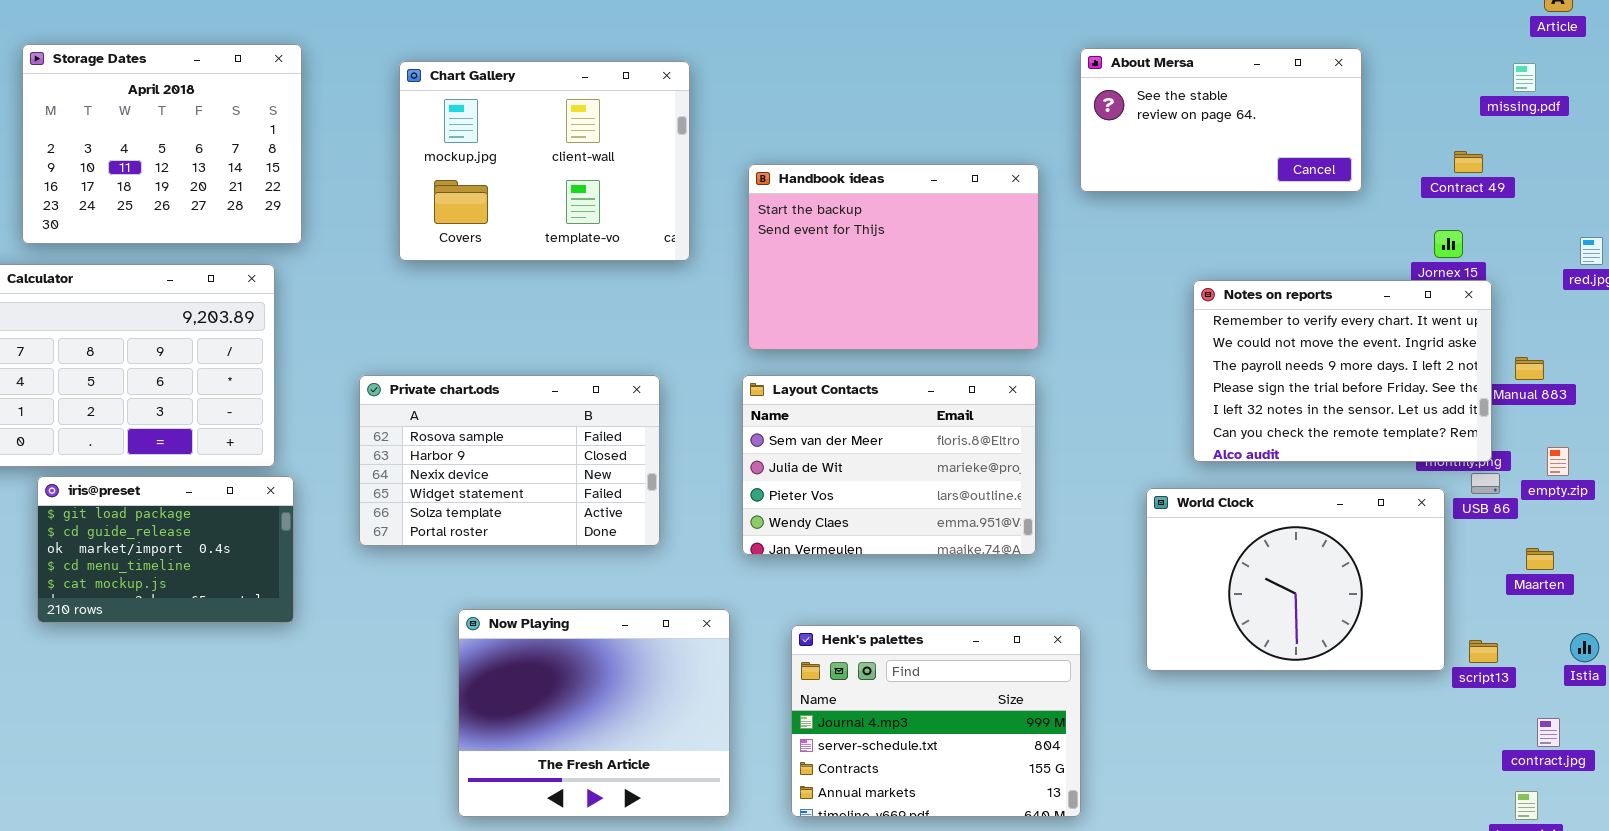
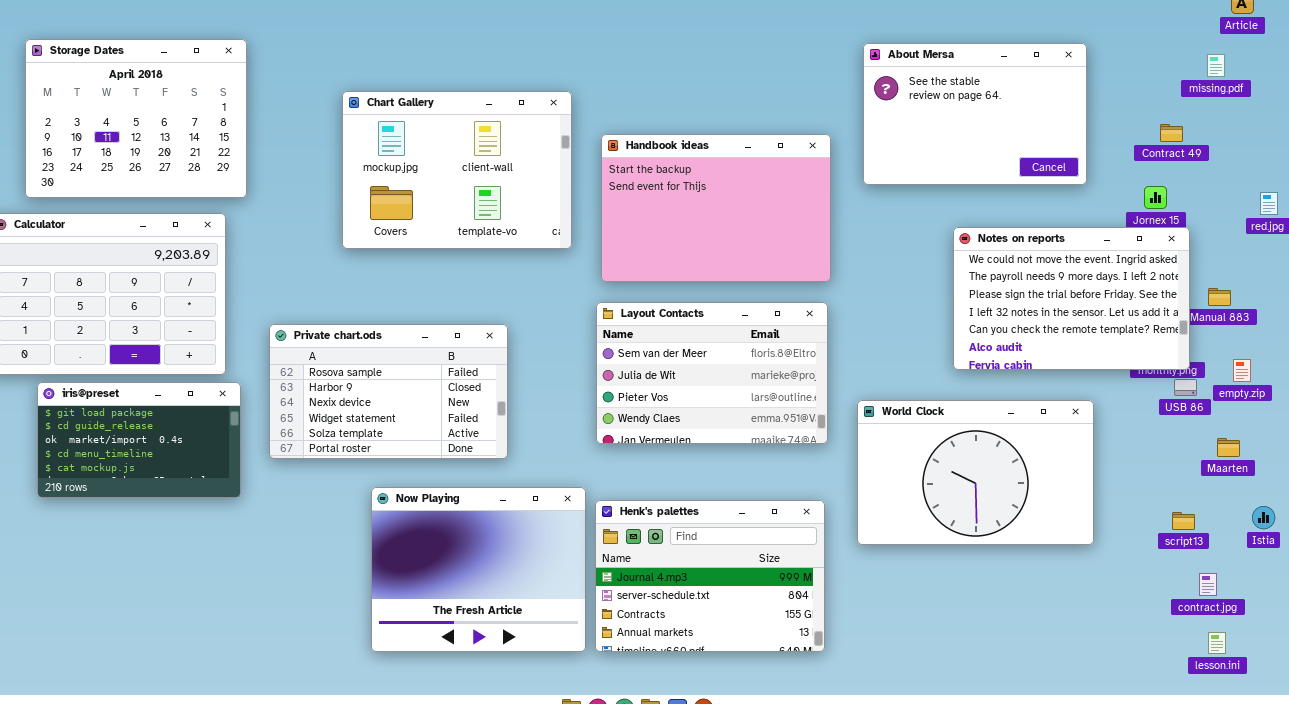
About Mersa: [1080,48,1362,192] -> [863,43,1087,185], resized
Chart Gallery: [399,61,690,261] -> [342,91,572,249], moved
Notes on reports: [1193,280,1492,462] -> [953,227,1190,370], scrolled down 1 row
Private chart.ods: [359,375,660,546] -> [269,324,508,459], moved
World Clock: [1146,488,1445,671] -> [857,400,1094,545], moved
Henk's palettes: [791,625,1081,817] -> [595,500,825,652], moved
contract.jpg: [1537,718,1560,747] -> [1199,573,1217,596], moved

